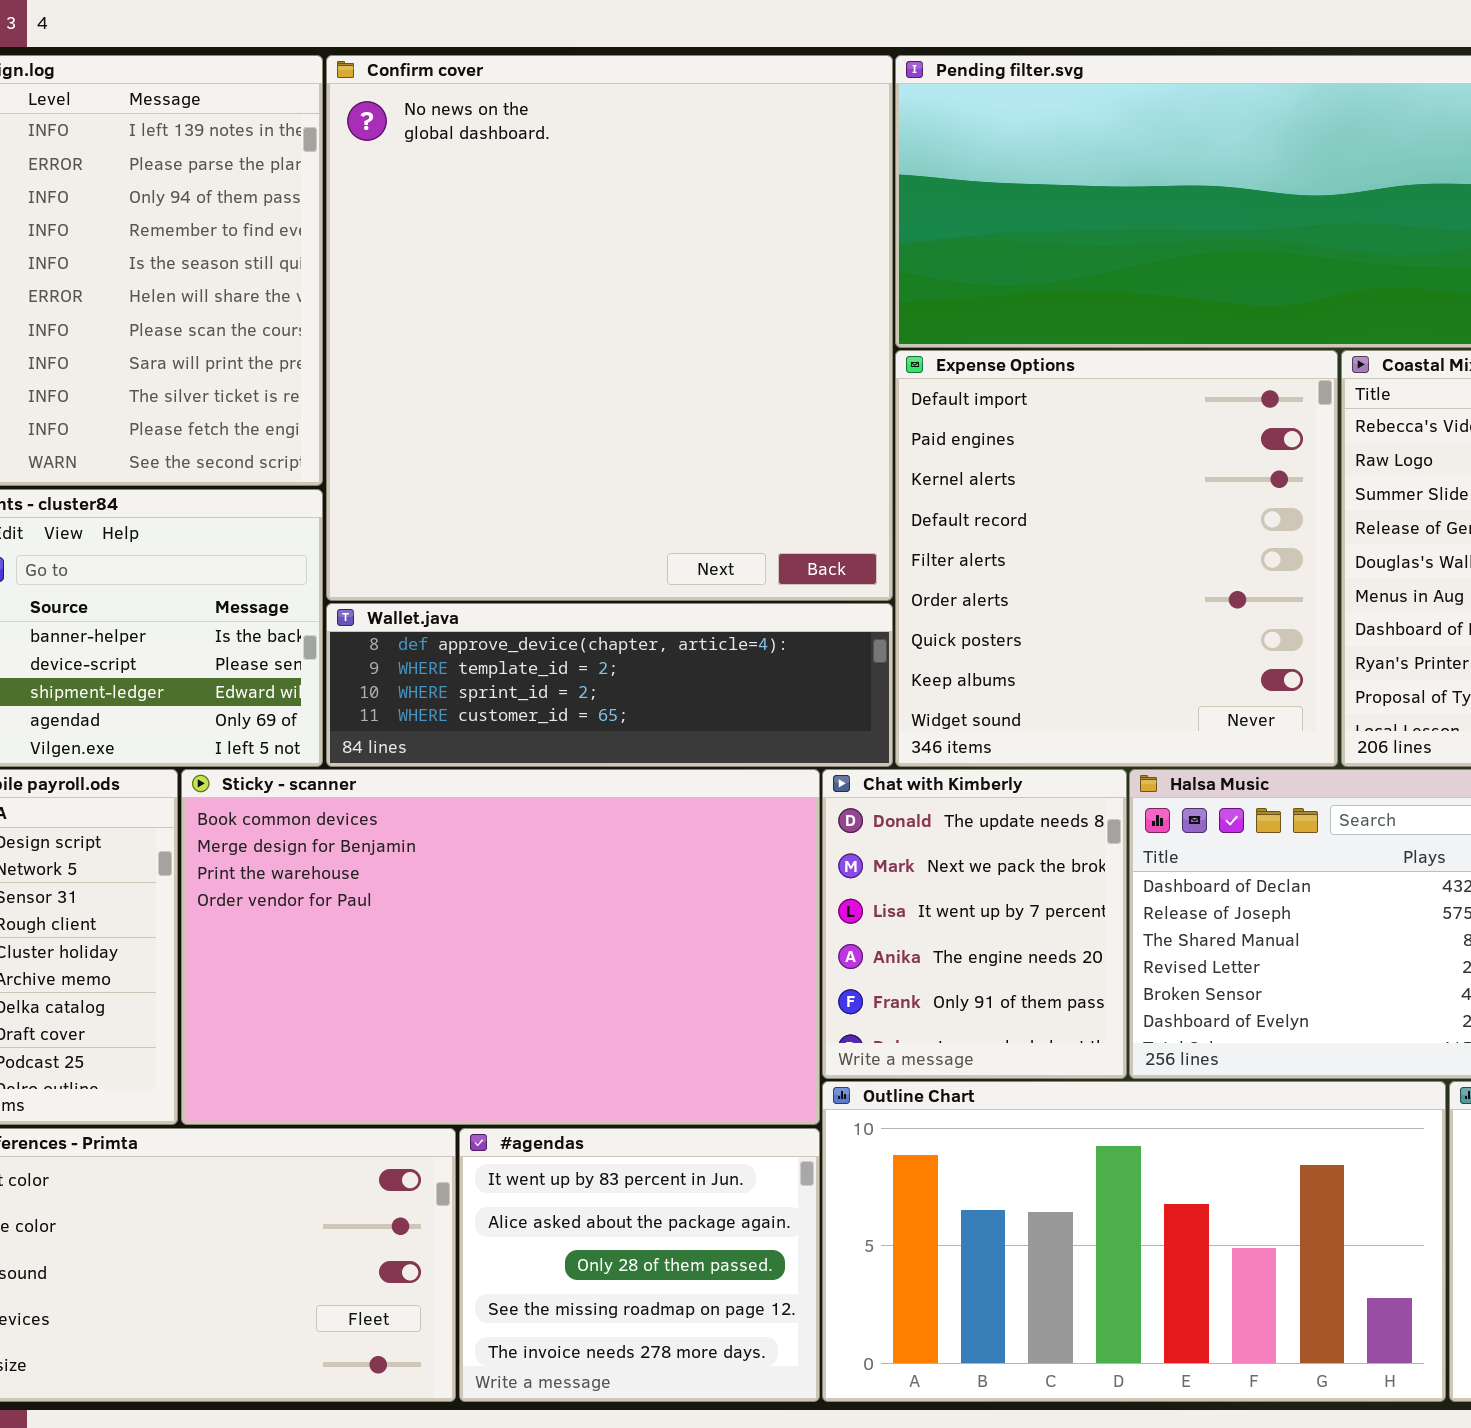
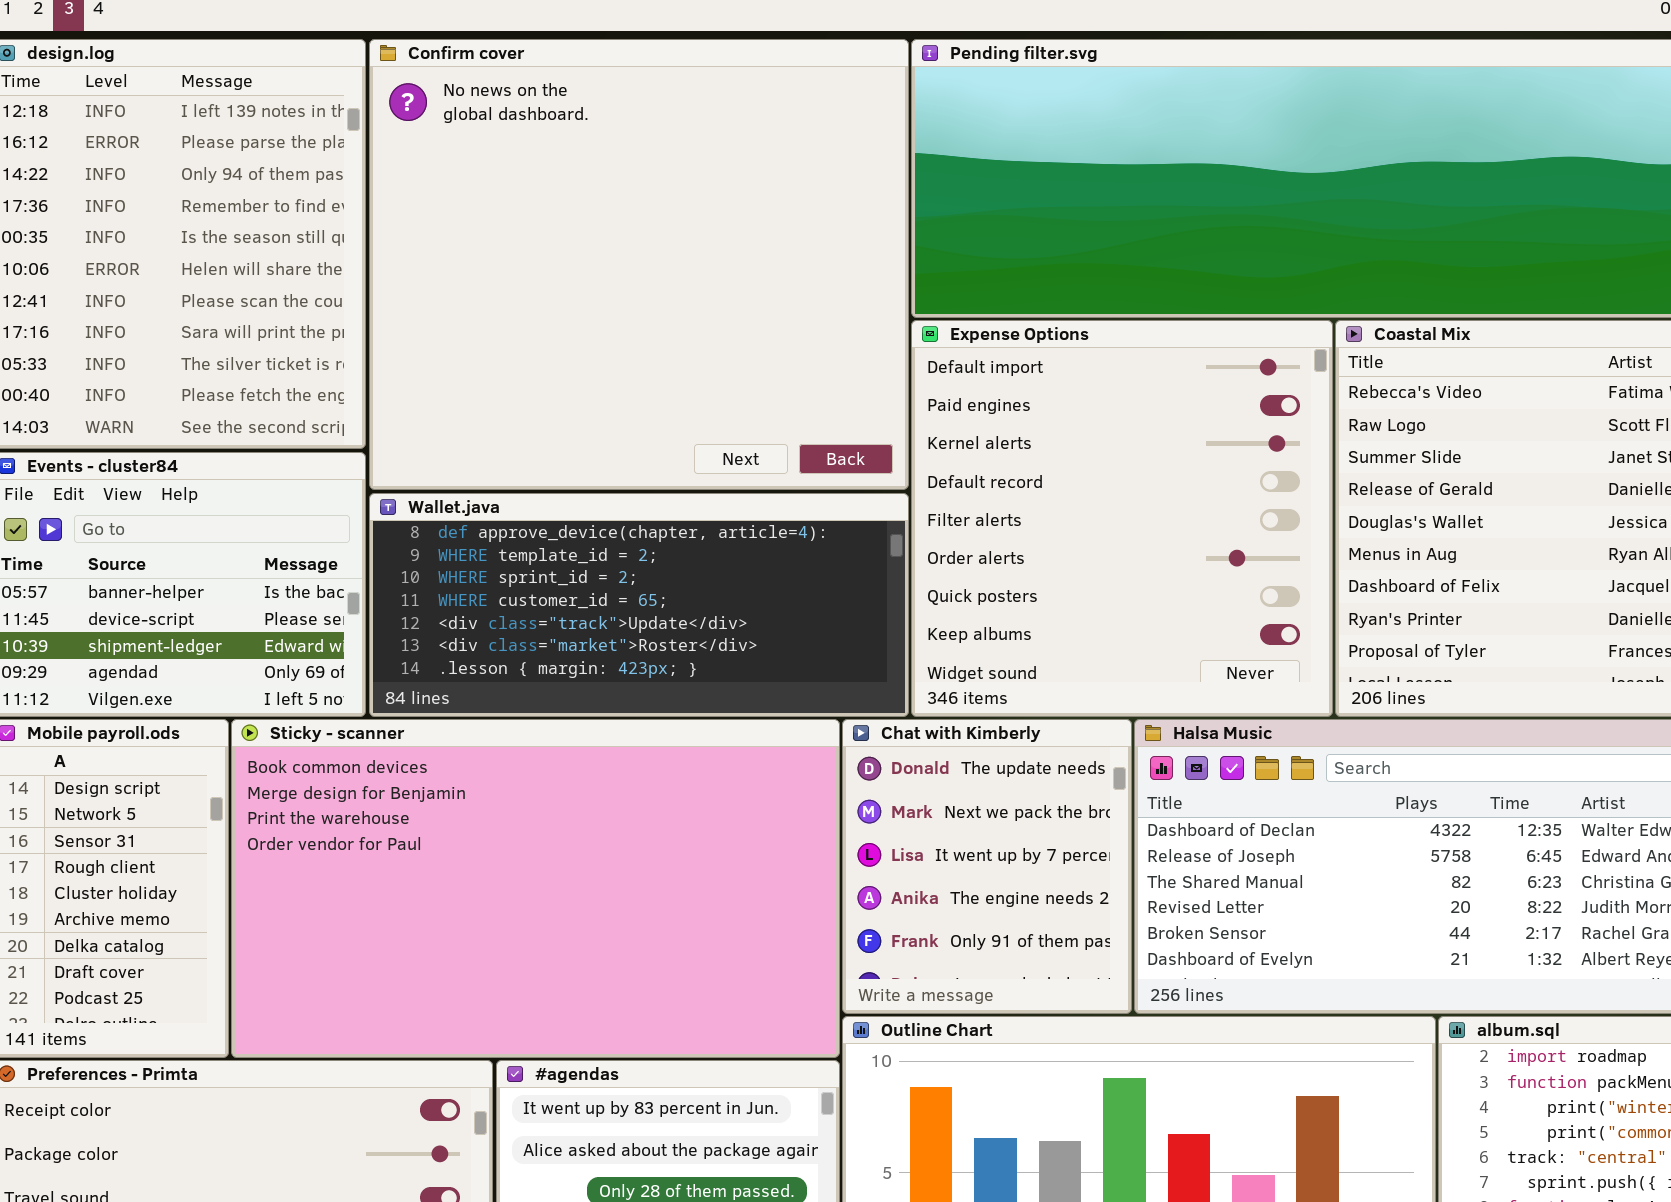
Confirm cover: [326,55,893,601] -> [369,39,909,490], resized
Wallet.java: [326,603,893,767] -> [369,493,909,717], resized

